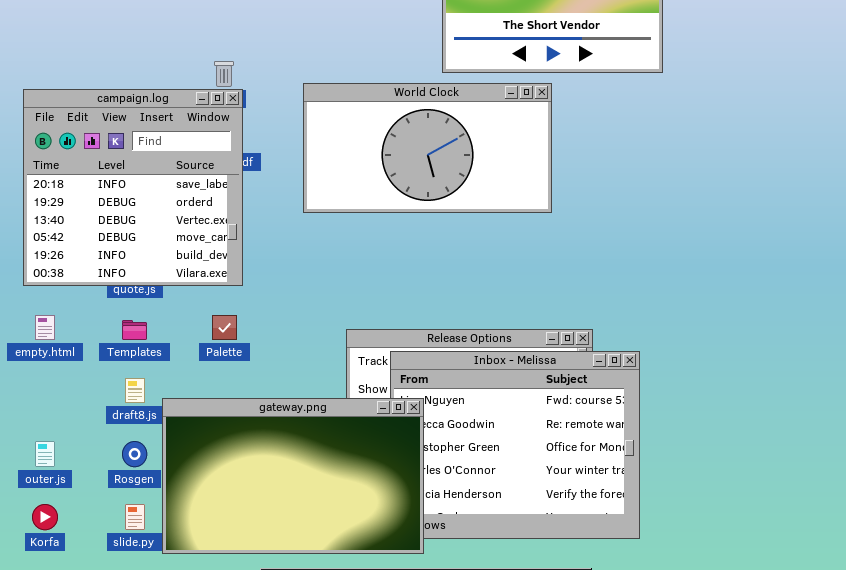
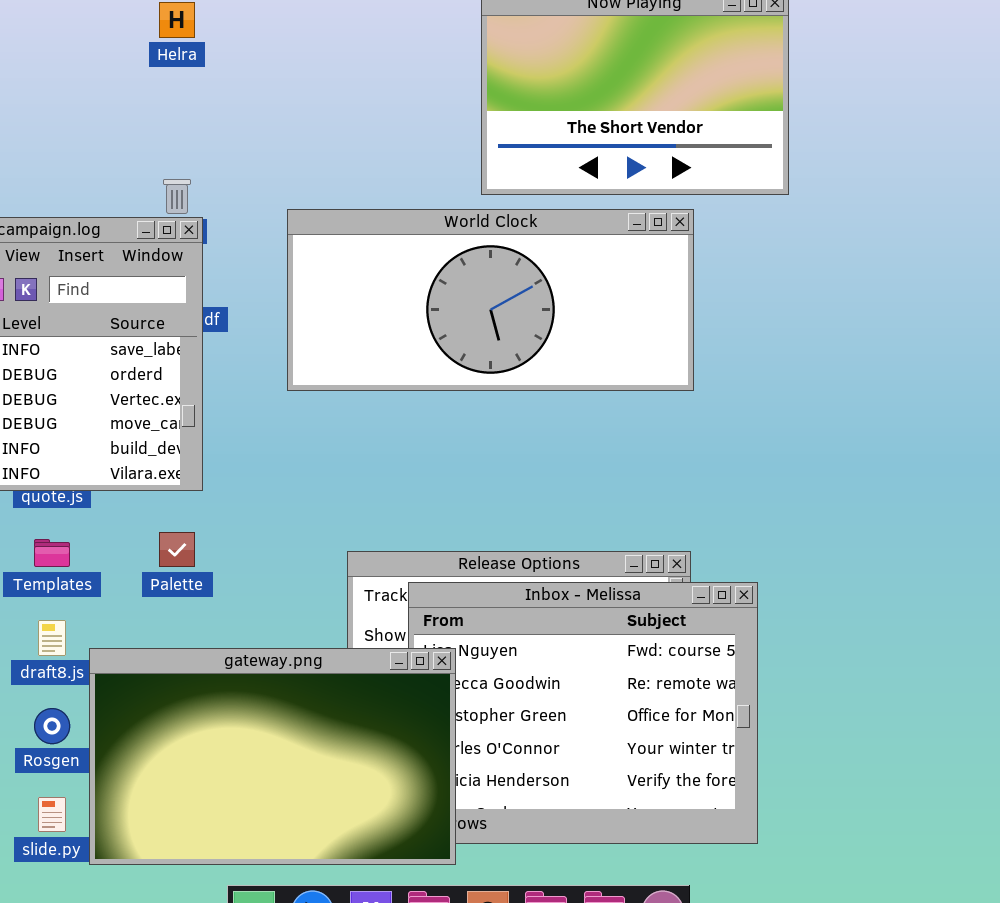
World Clock: [303,83,552,213] -> [287,209,694,391], resized

